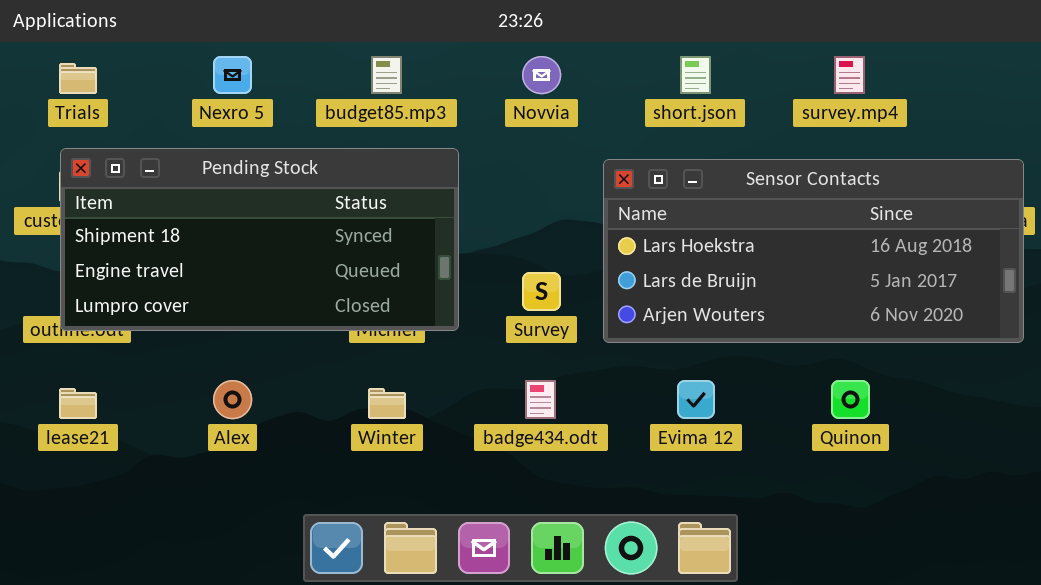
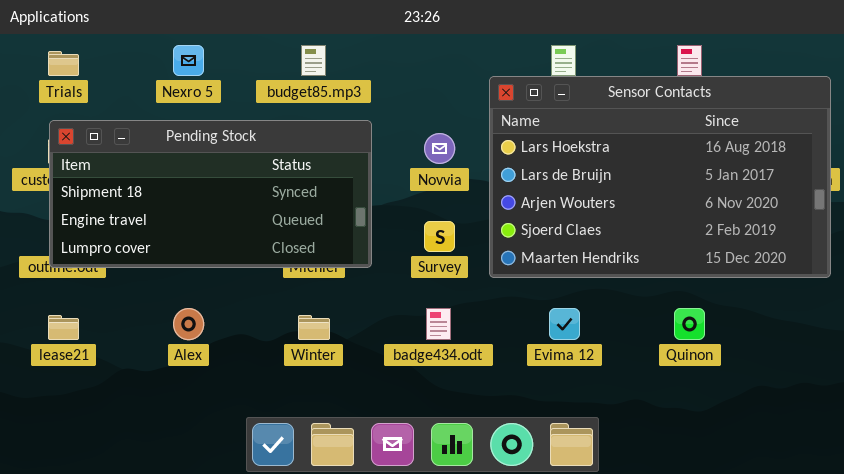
Novvia: [522,56,561,94] -> [424,133,455,164], moved
Sensor Contacts: [603,159,1024,343] -> [489,76,831,278], resized

